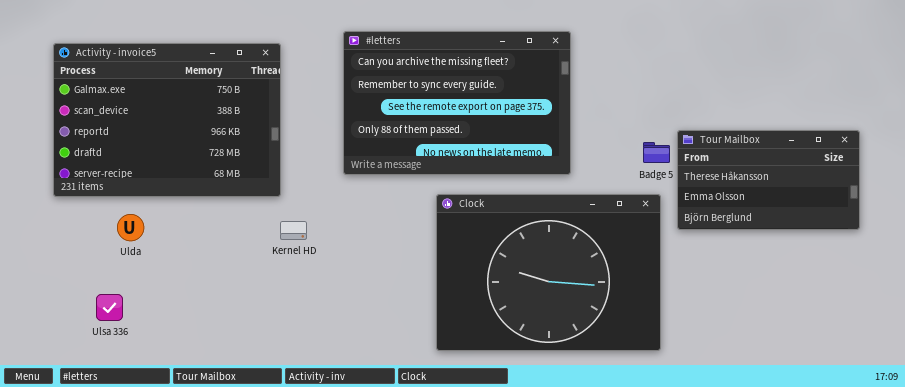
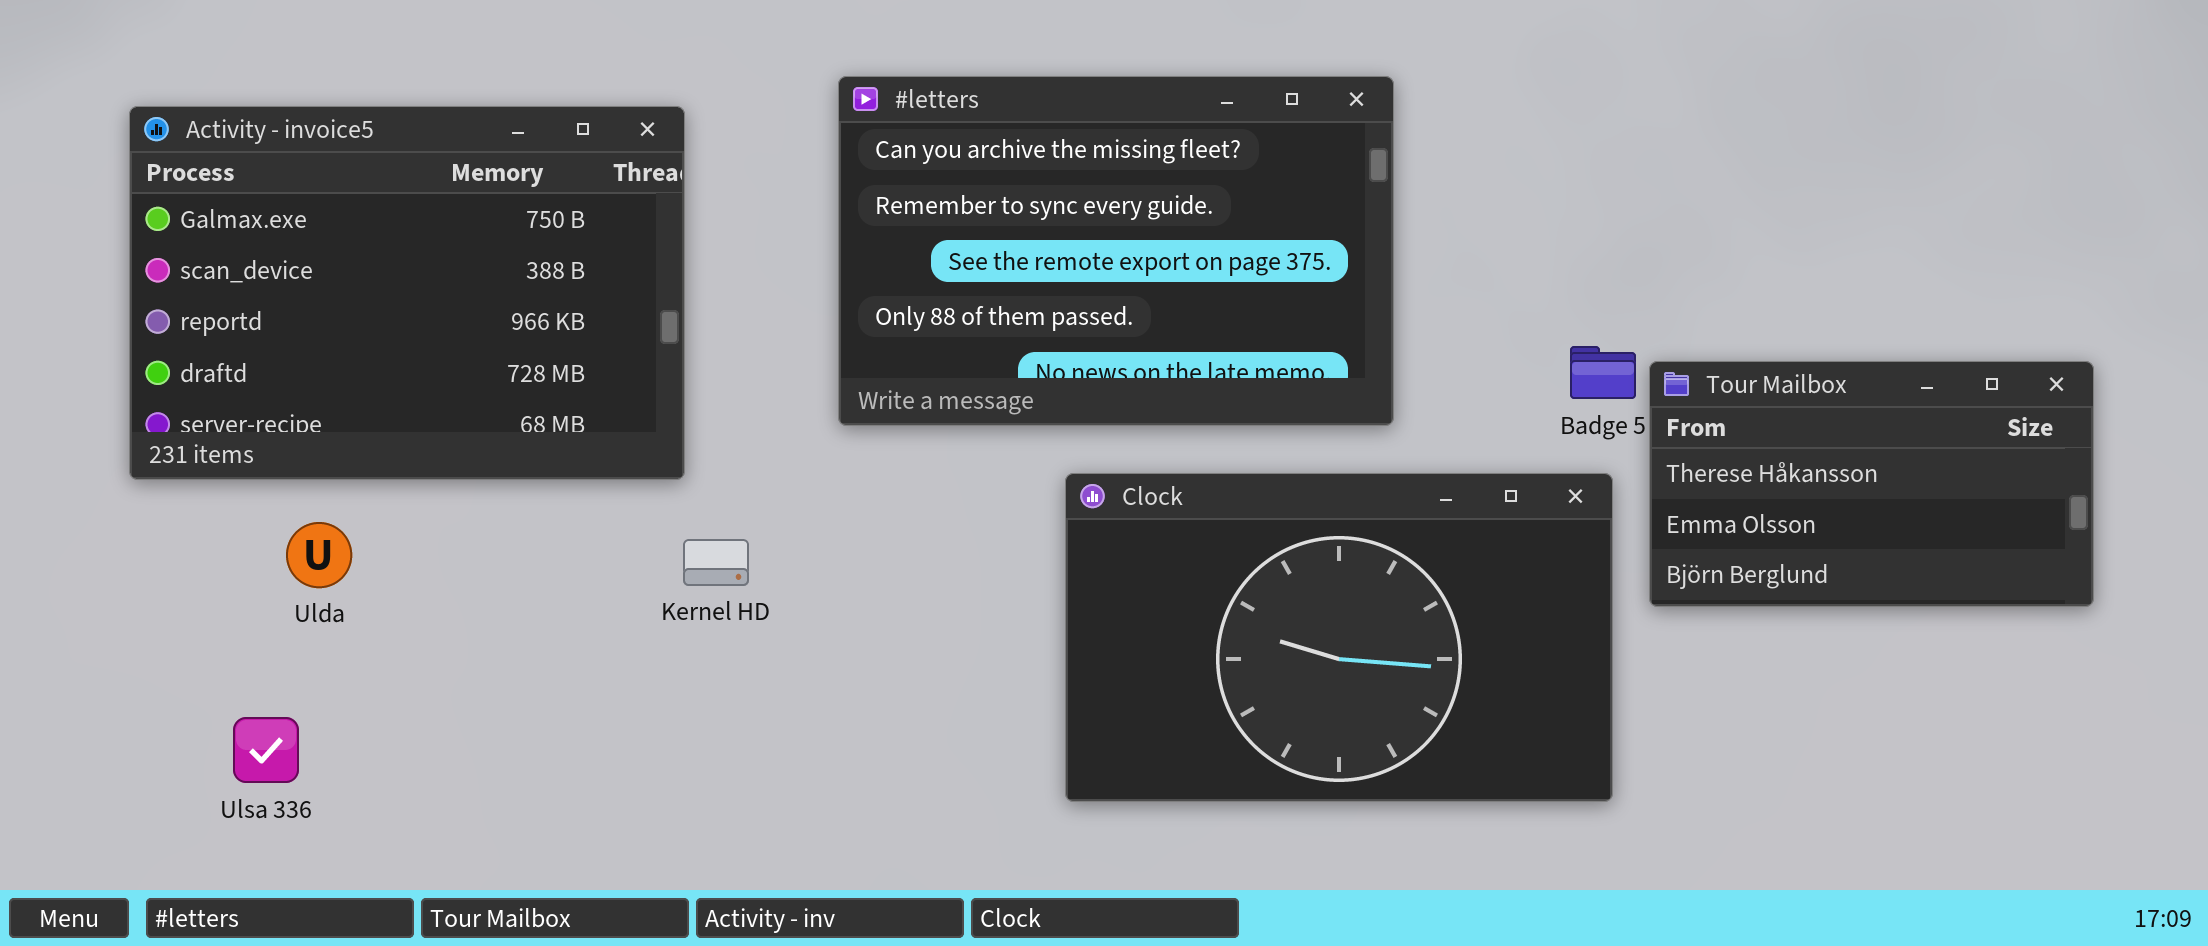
Tour Mailbox: [677,130,860,230] -> [1649,361,2094,607], moved
Clock: [436,194,661,351] -> [1065,473,1613,802], resized

